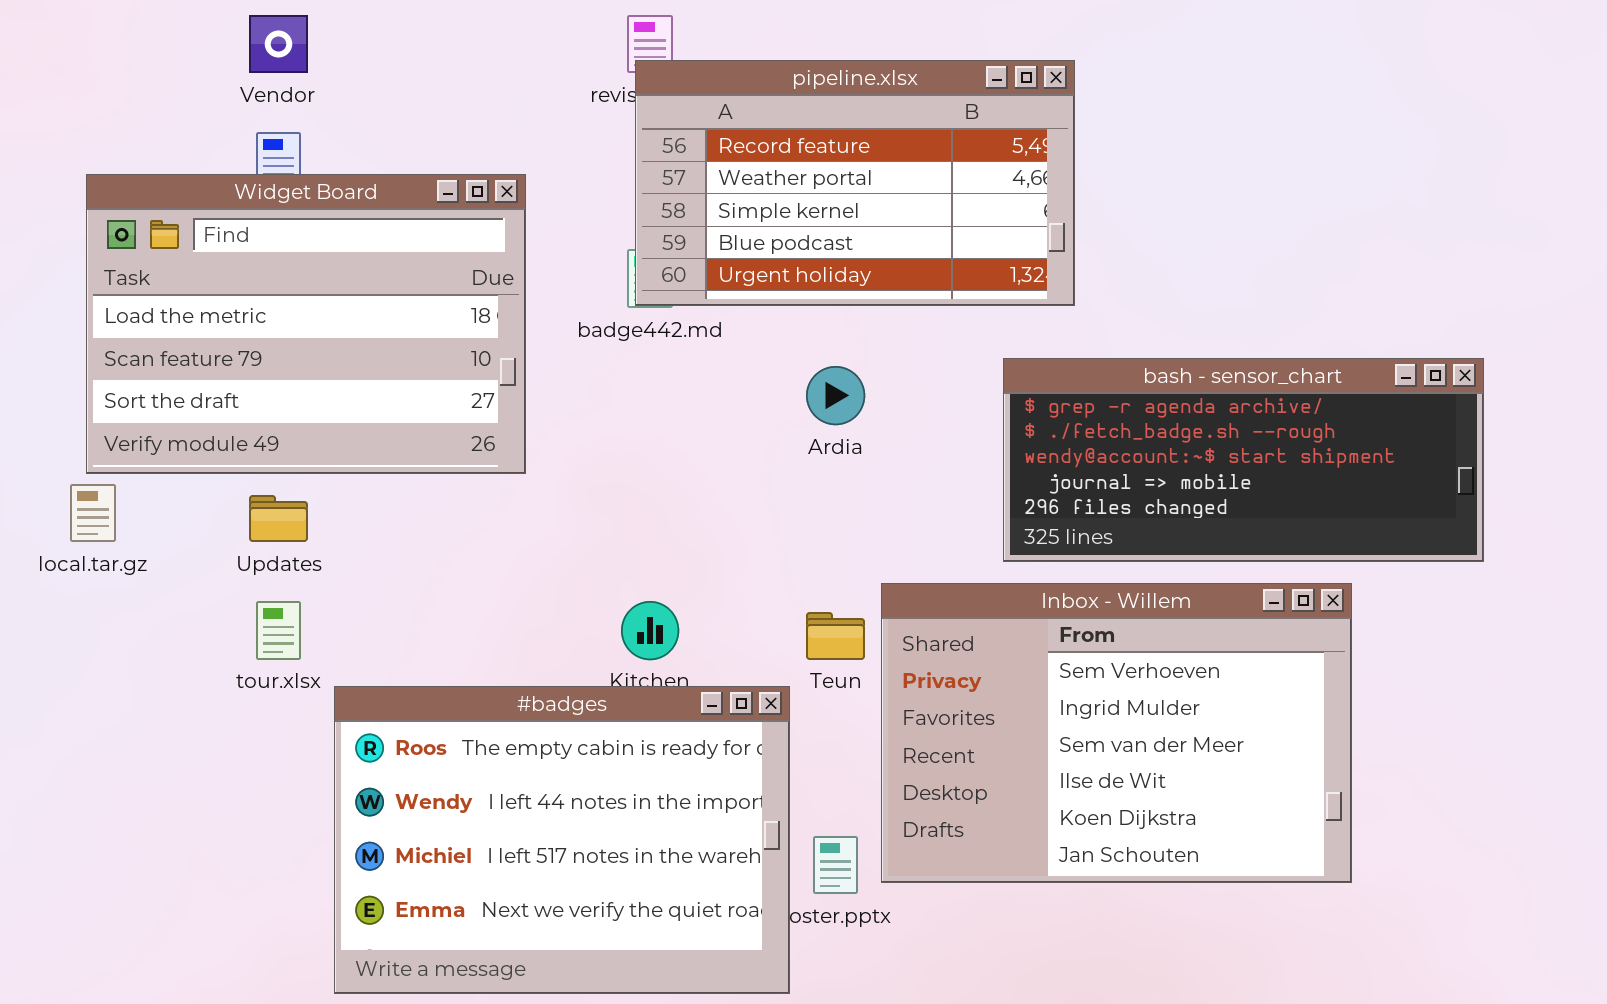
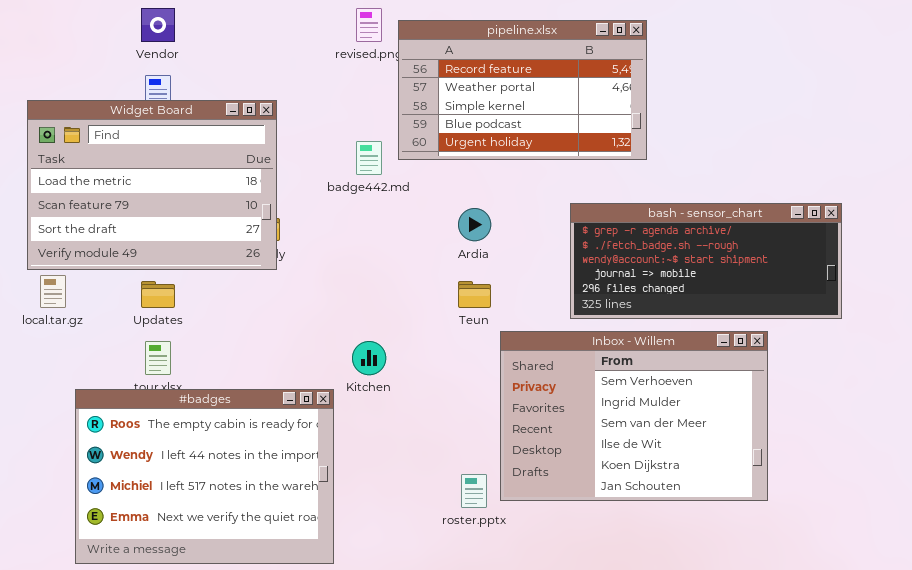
pipeline.xlsx: [635,60,1075,306] -> [398,20,647,160], moved
Widget Board: [86,174,526,474] -> [27,100,277,270], moved
Teun: [806,612,865,660] -> [458,281,491,308], moved
#badges: [334,686,790,994] -> [75,389,334,564], moved

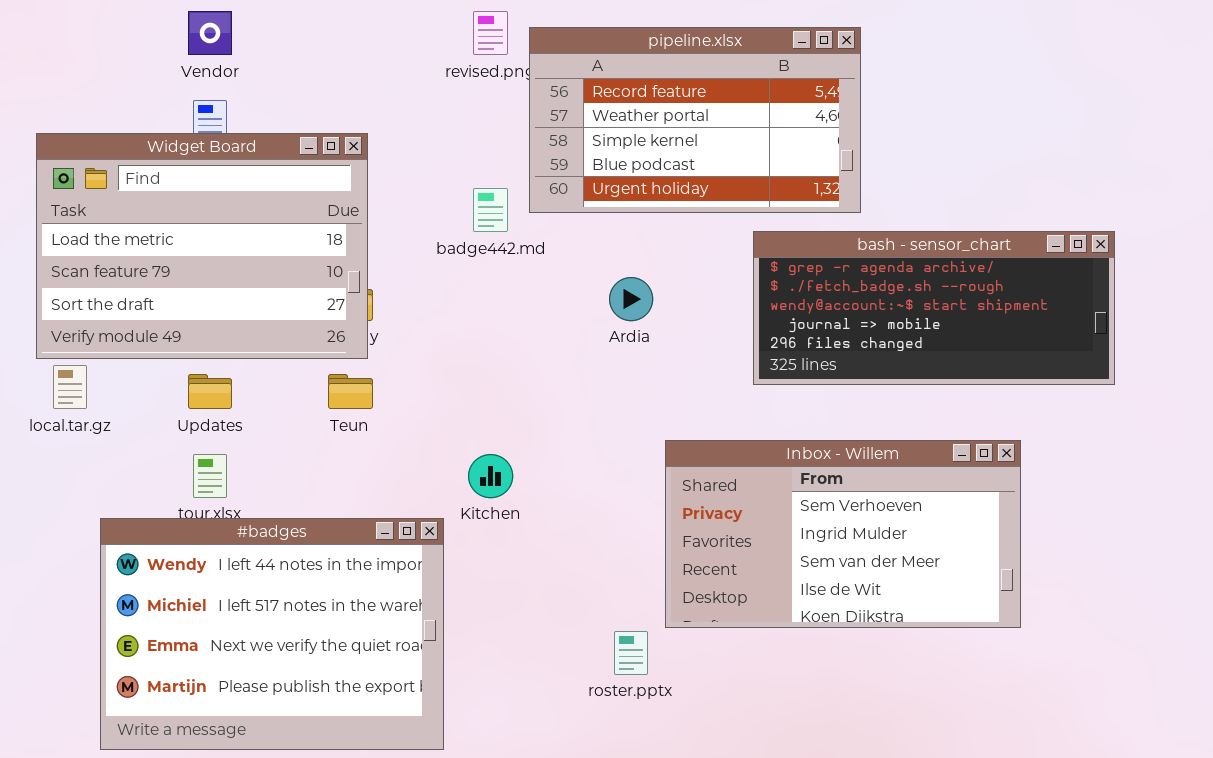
bash - sensor_chart: [570,203,842,319] -> [753,231,1115,385], moved
Teun: [458,281,491,308] -> [328,374,373,409], moved
Inbox - Willem: [500,331,768,501] -> [665,440,1021,628], resized
#badges: [75,389,334,564] -> [100,518,444,750], scrolled down 1 row

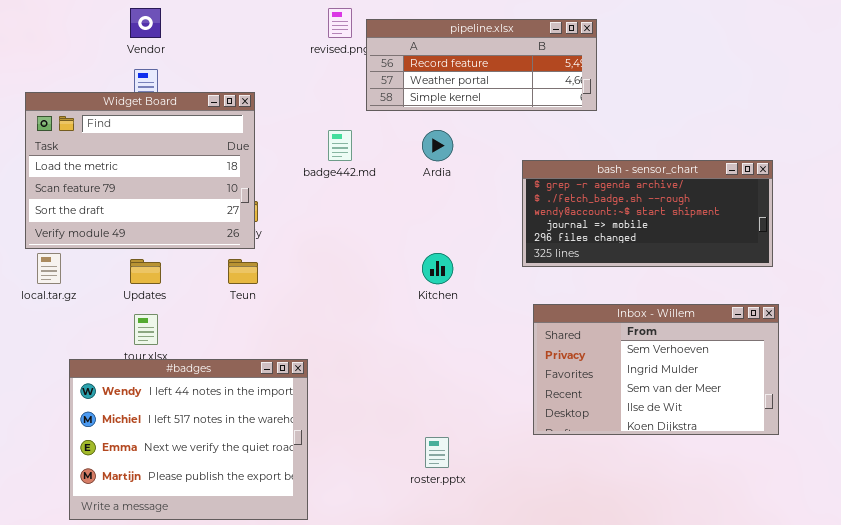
pipeline.xlsx: [529,27,861,213] -> [366,19,597,111], resized
Ardia: [609,277,653,321] -> [422,130,453,161], moved
Inbox - Willem: [665,440,1021,628] -> [533,304,779,435], moved
Kitchen: [468,454,513,498] -> [422,253,453,284], moved

